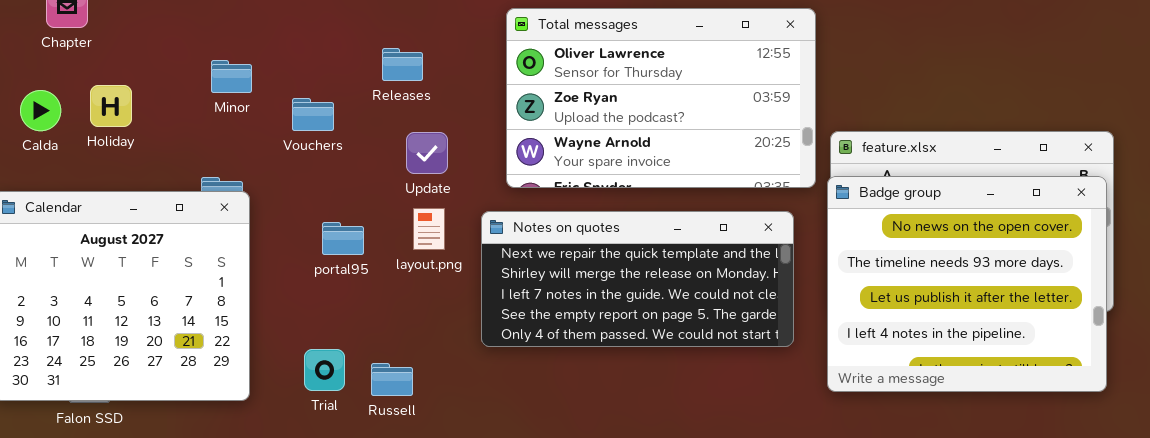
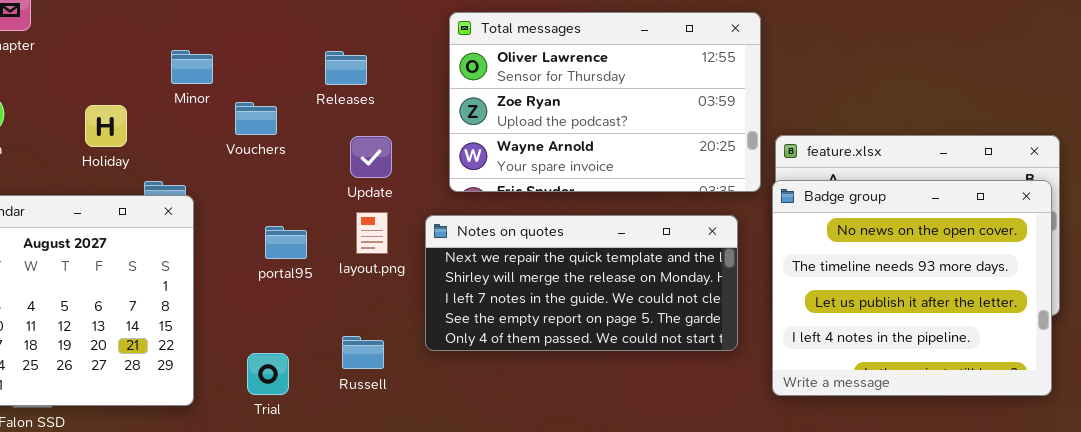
Minor: [211,60,252,93] -> [171,50,213,84], moved
Holiday: [90,85,132,127] -> [85,105,127,147], moved
Russell: [371,363,413,396] -> [342,336,384,369], moved

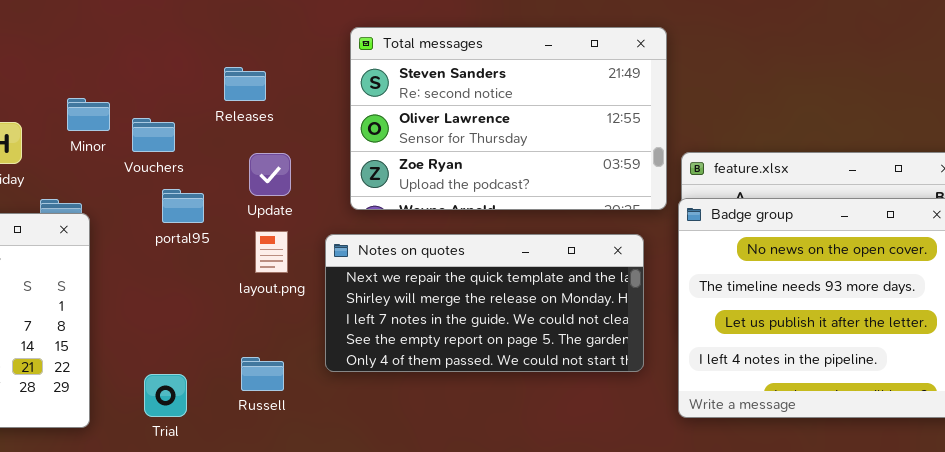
Total messages: [449,12,761,192] -> [350,27,667,210], scrolled up 1 row
Minor: [171,50,213,84] -> [67,98,110,131], moved
portal95: [265,226,307,259] -> [162,189,204,223], moved

